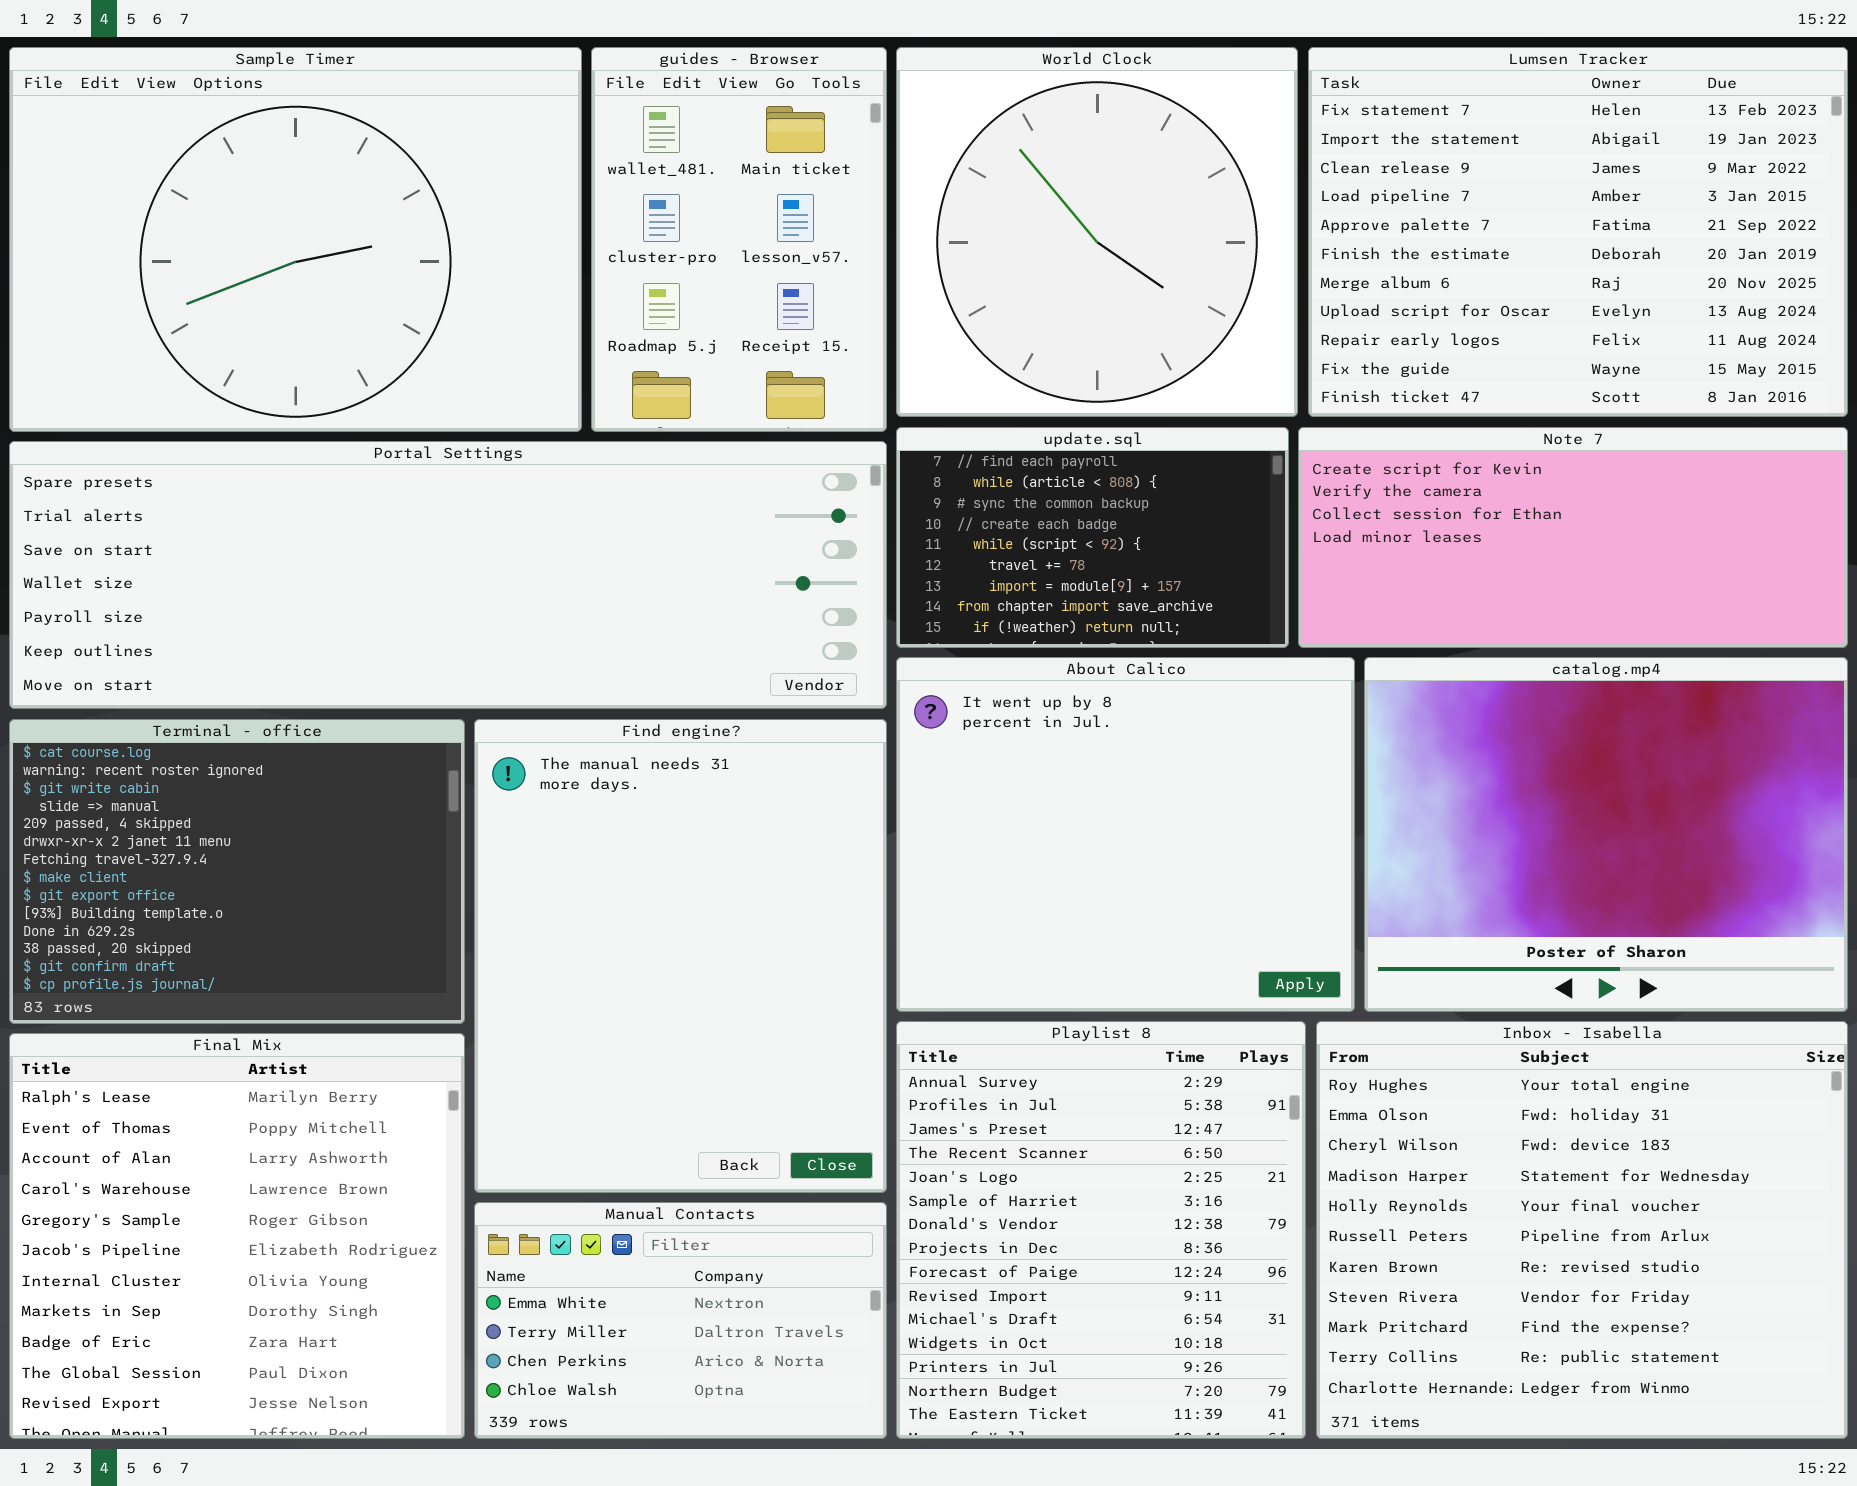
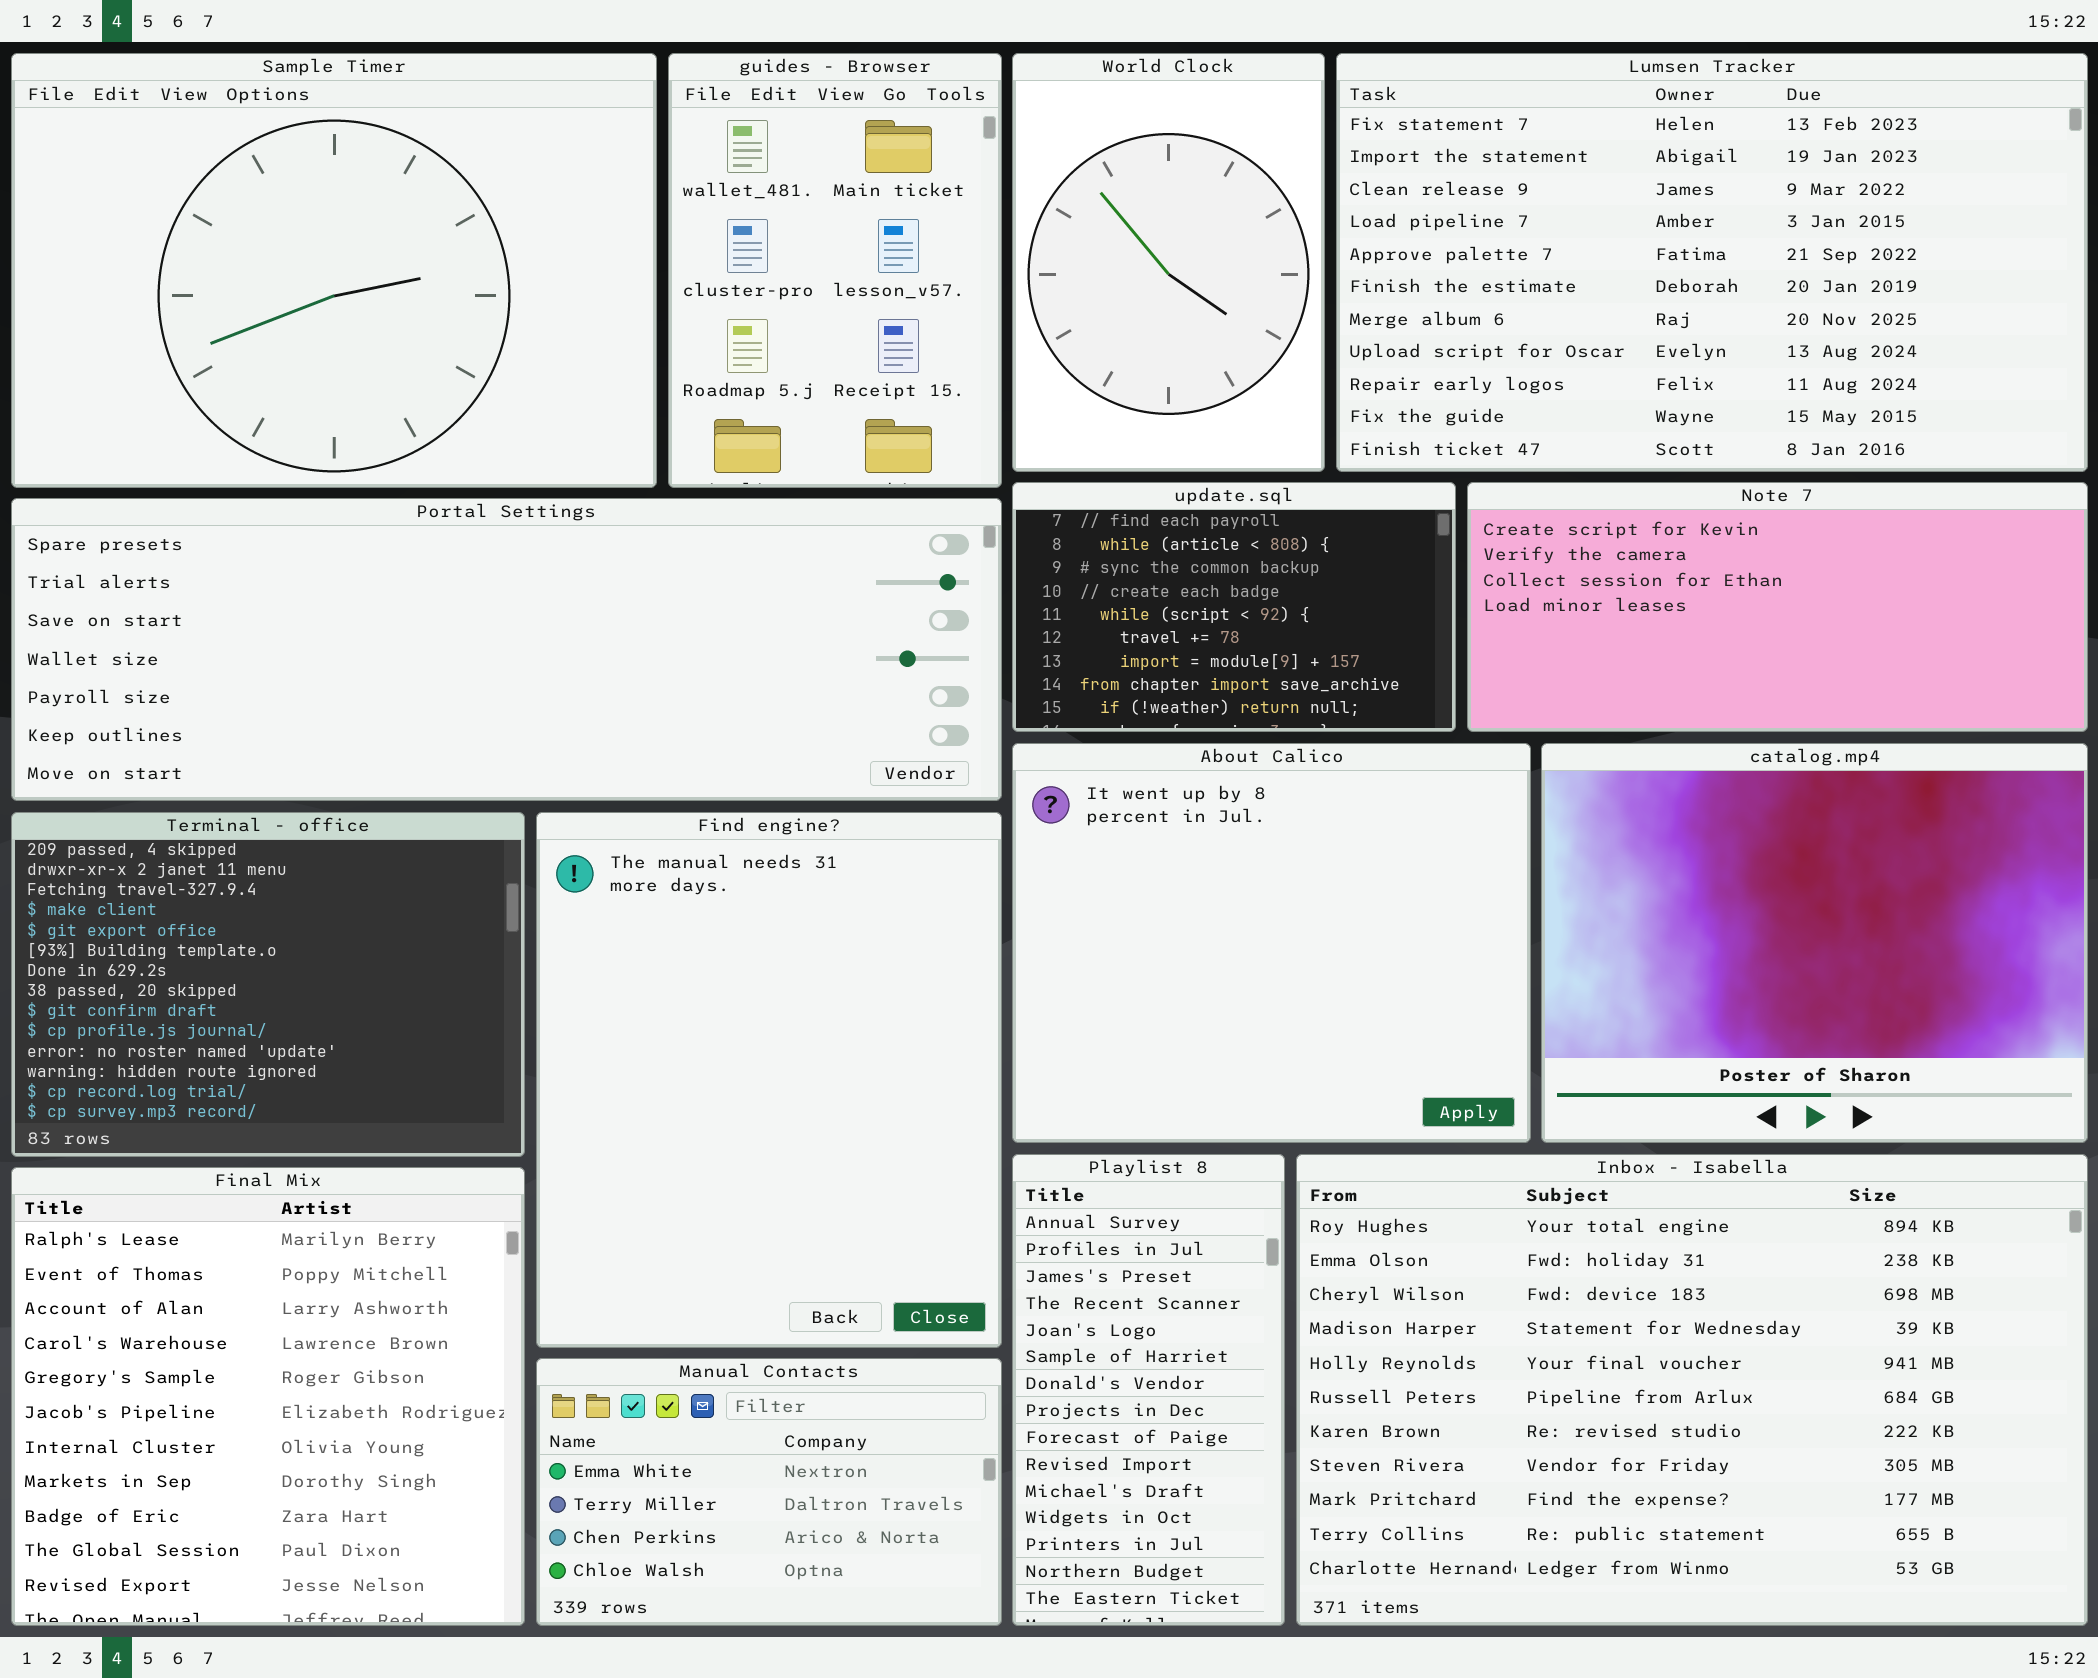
World Clock: [896,47,1298,417] -> [1012,53,1325,472], resized
Lumsen Tracker: [1308,47,1848,417] -> [1336,53,2088,472], resized
Terminal - office: [9,719,465,1024] -> [11,812,525,1157], scrolled down 4 rows
Playlist 8: [896,1021,1306,1439] -> [1012,1154,1285,1626], resized
Inbox - Isabella: [1316,1021,1848,1439] -> [1296,1154,2088,1626], resized

